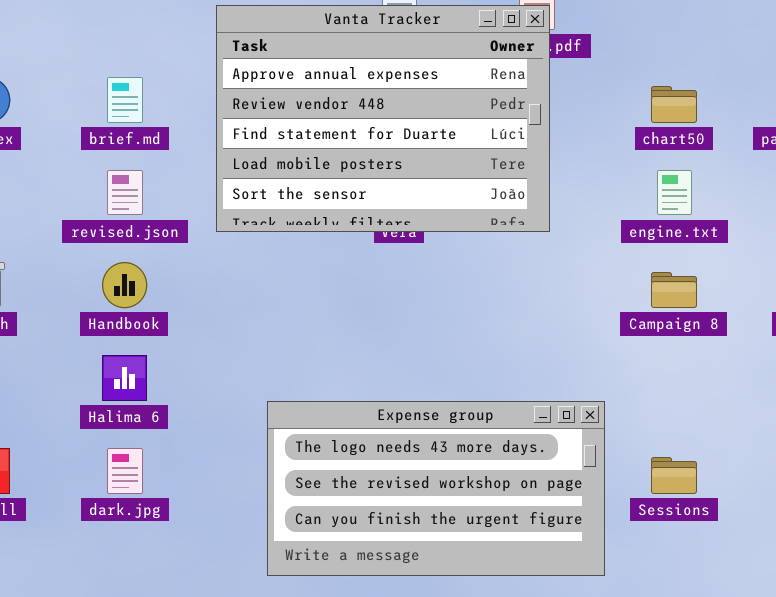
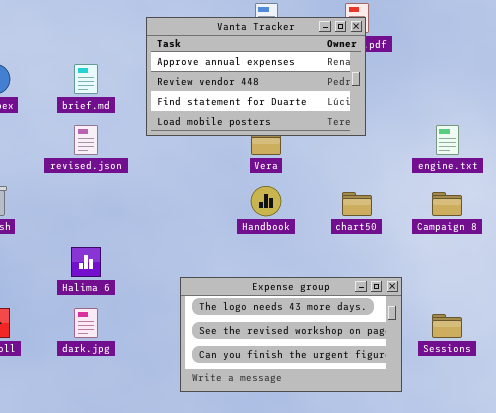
Vanta Tracker: [216,5,550,232] -> [146,17,366,136], resized
chart50: [651,86,697,123] -> [342,192,372,216], moved
Handbook: [102,262,147,308] -> [251,186,281,216], moved

